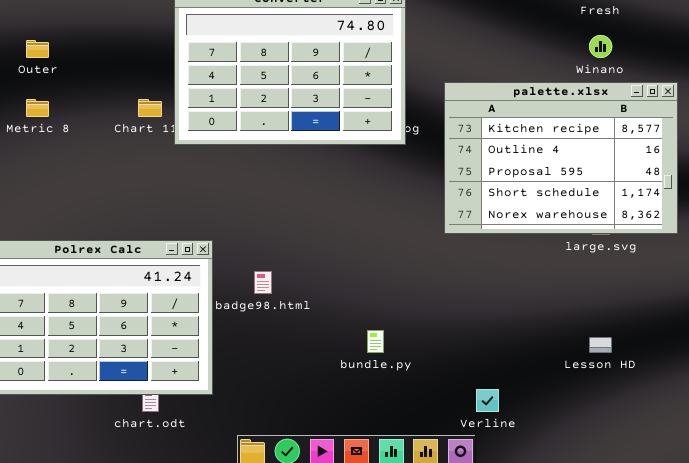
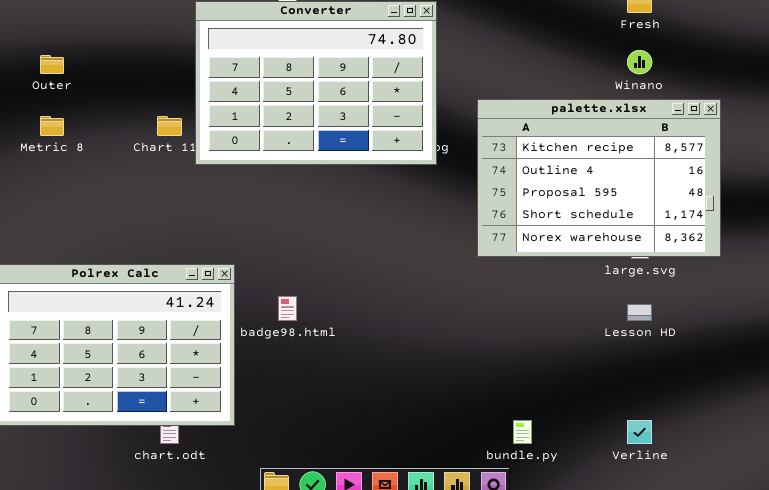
bundle.py: [367,330,384,353] -> [513,420,532,444], moved
Lesson HD: [589,337,612,353] -> [627,304,652,321], moved
Verline: [476,389,499,412] -> [627,420,652,444], moved

